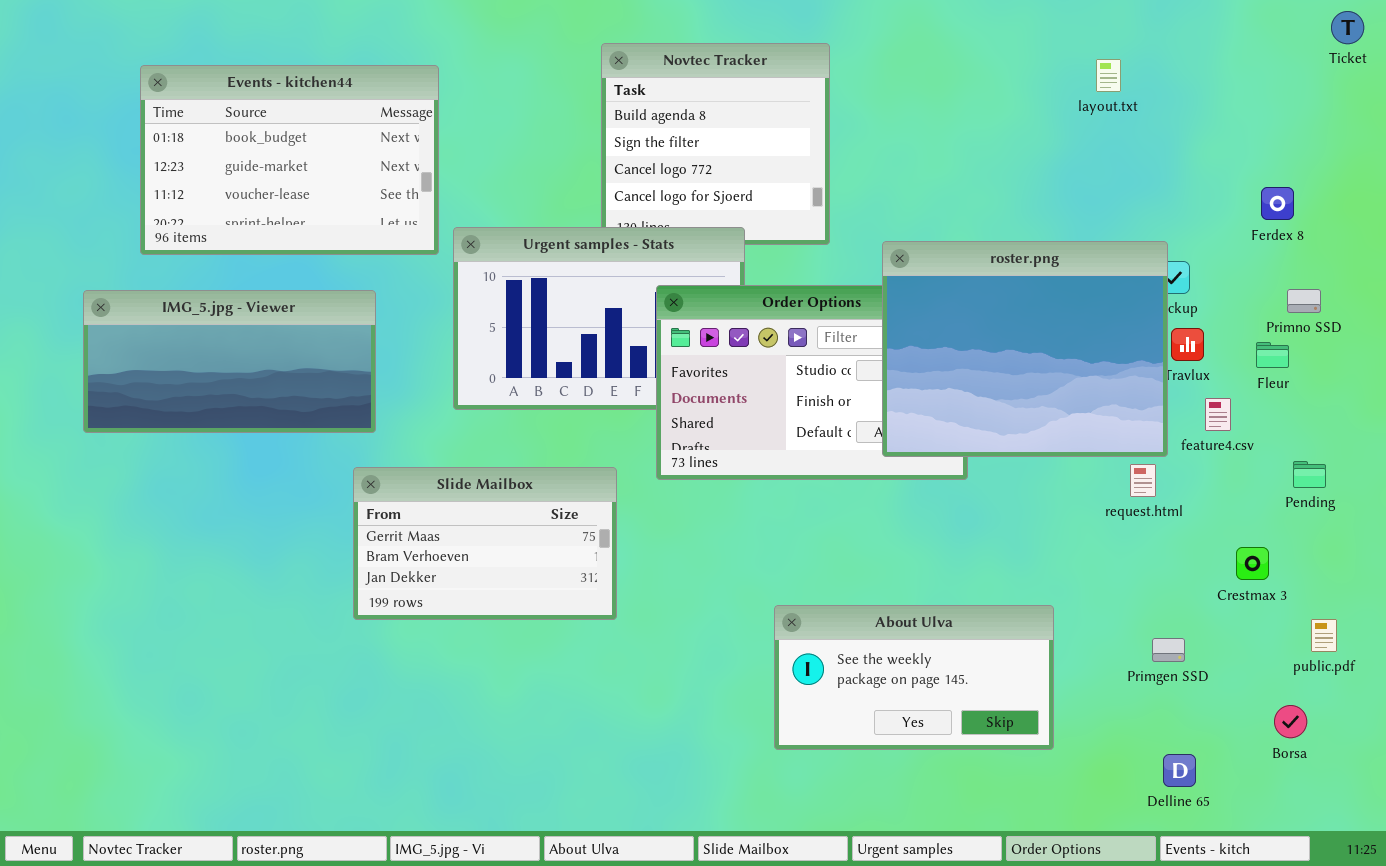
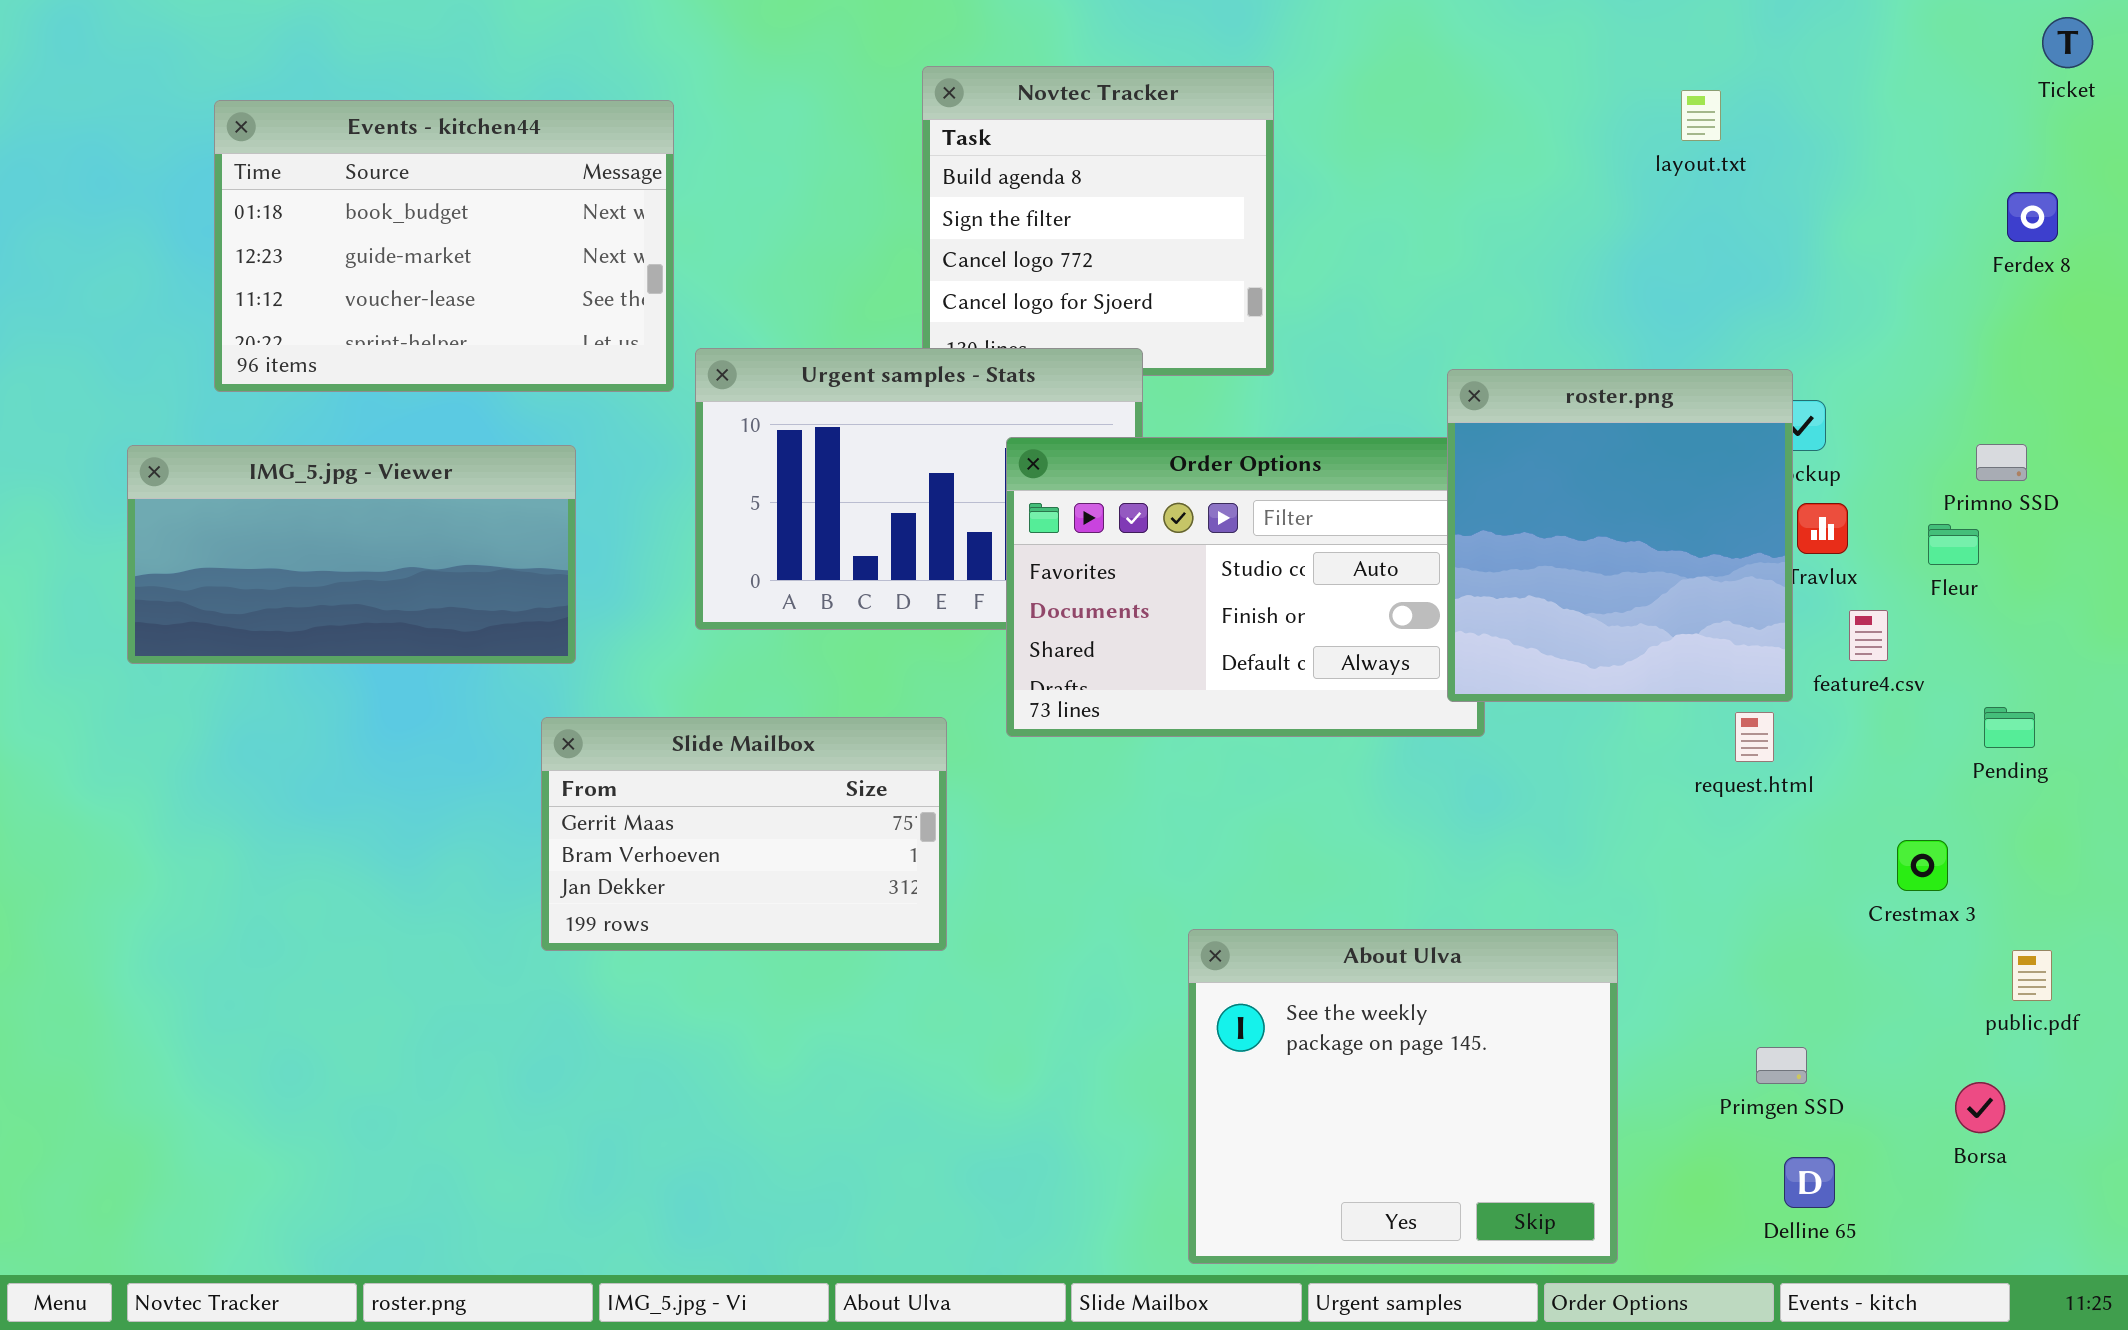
Ferdex 8: [1261,187,1294,220] -> [2007,192,2058,242], moved
roster.png: [882,241,1168,457] -> [1447,369,1793,702], resized
About Ulva: [774,605,1054,750] -> [1188,929,1618,1264], resized
Primgen SSD: [1152,638,1185,662] -> [1756,1047,1807,1084], moved

